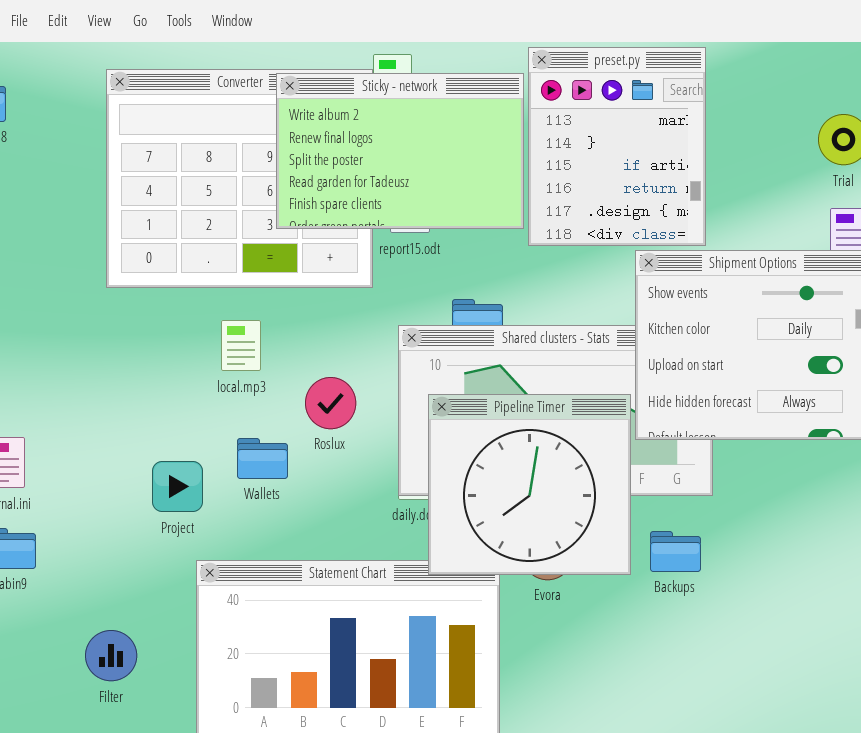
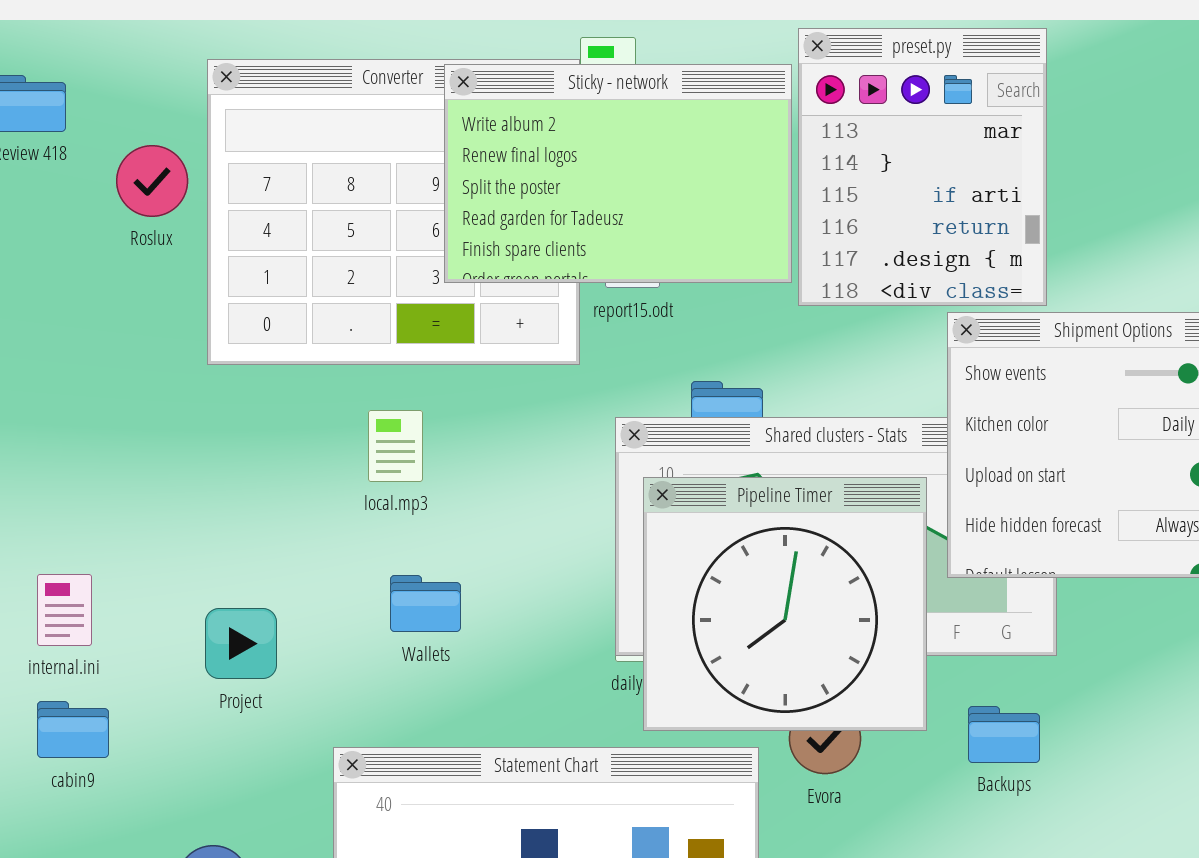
Roslux: [305,377,356,429] -> [116,145,188,217], moved
Pipeline Timer: [428,394,631,575] -> [643,477,927,731], moved
Project: [152,461,203,512] -> [205,608,277,679], moved

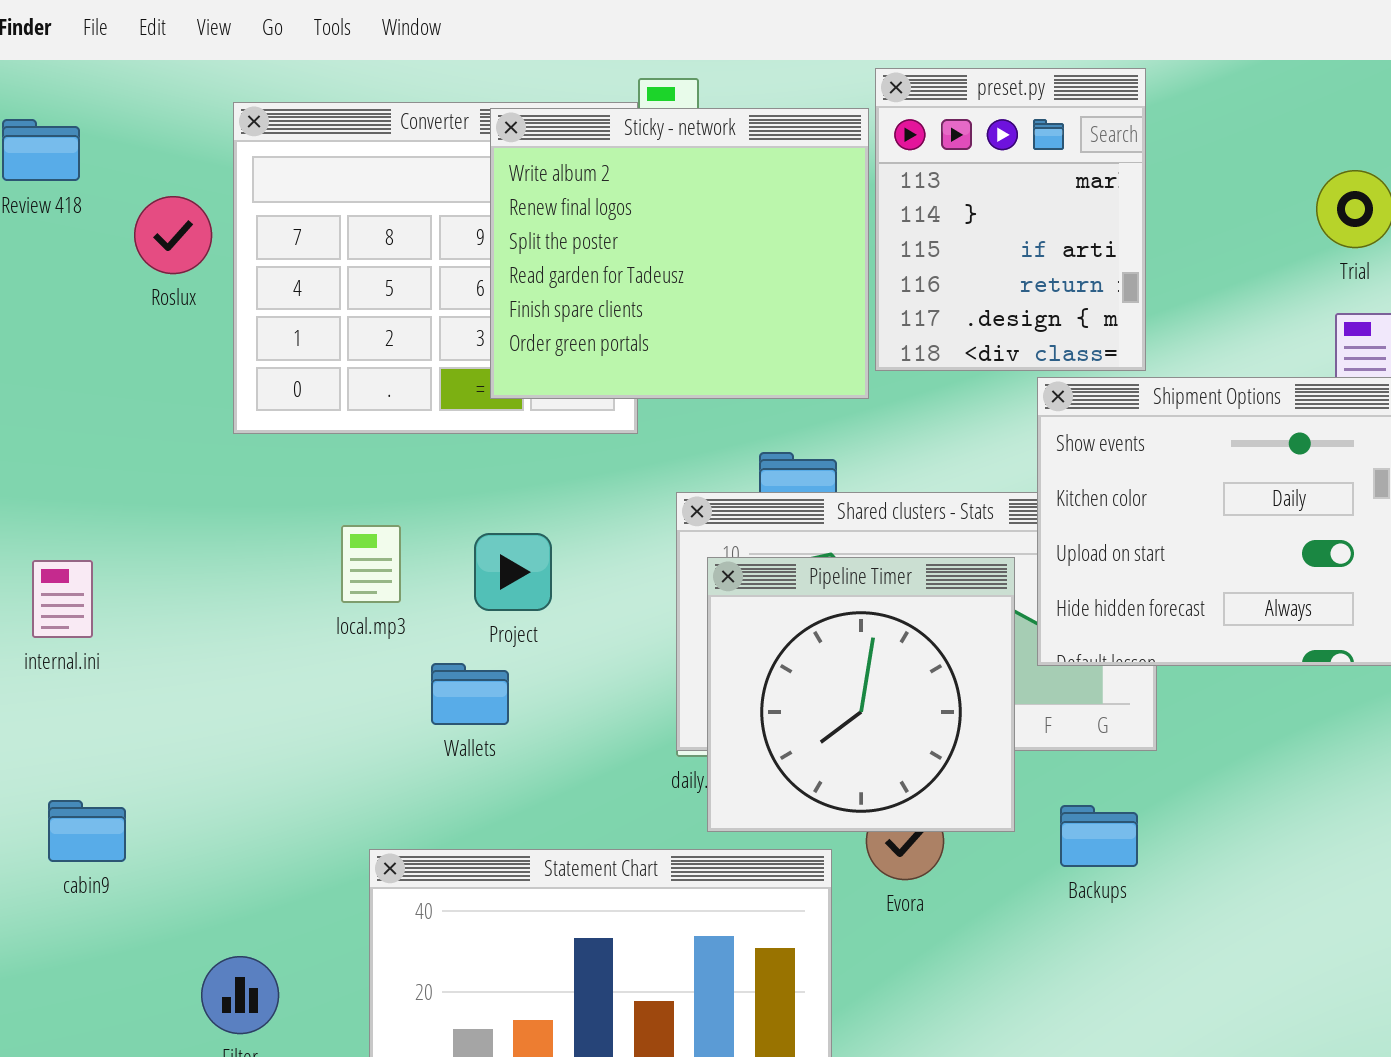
Sticky - network: [444,64,792,283] -> [490,108,869,399], resized
local.mp3: [368,410,423,482] -> [341,525,401,603], moved
internal.ini: [37,574,92,646] -> [32,560,93,638], moved
Project: [205,608,277,679] -> [474,533,552,611], moved

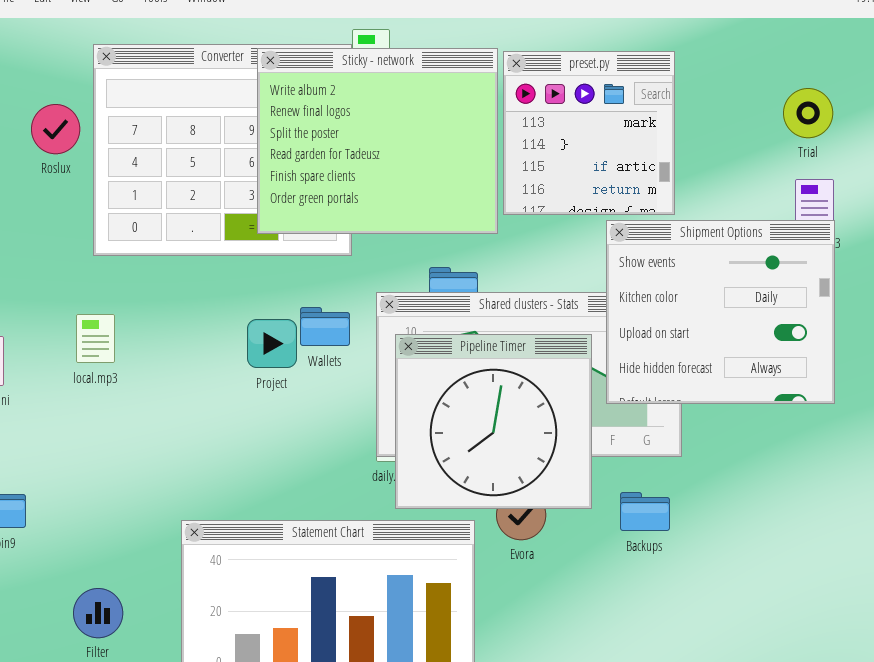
preset.py: [875,68,1146,371] -> [503,51,675,215], resized
local.mp3: [341,525,401,603] -> [76,314,115,363], moved
Wallets: [431,663,509,725] -> [300,307,350,346], moved

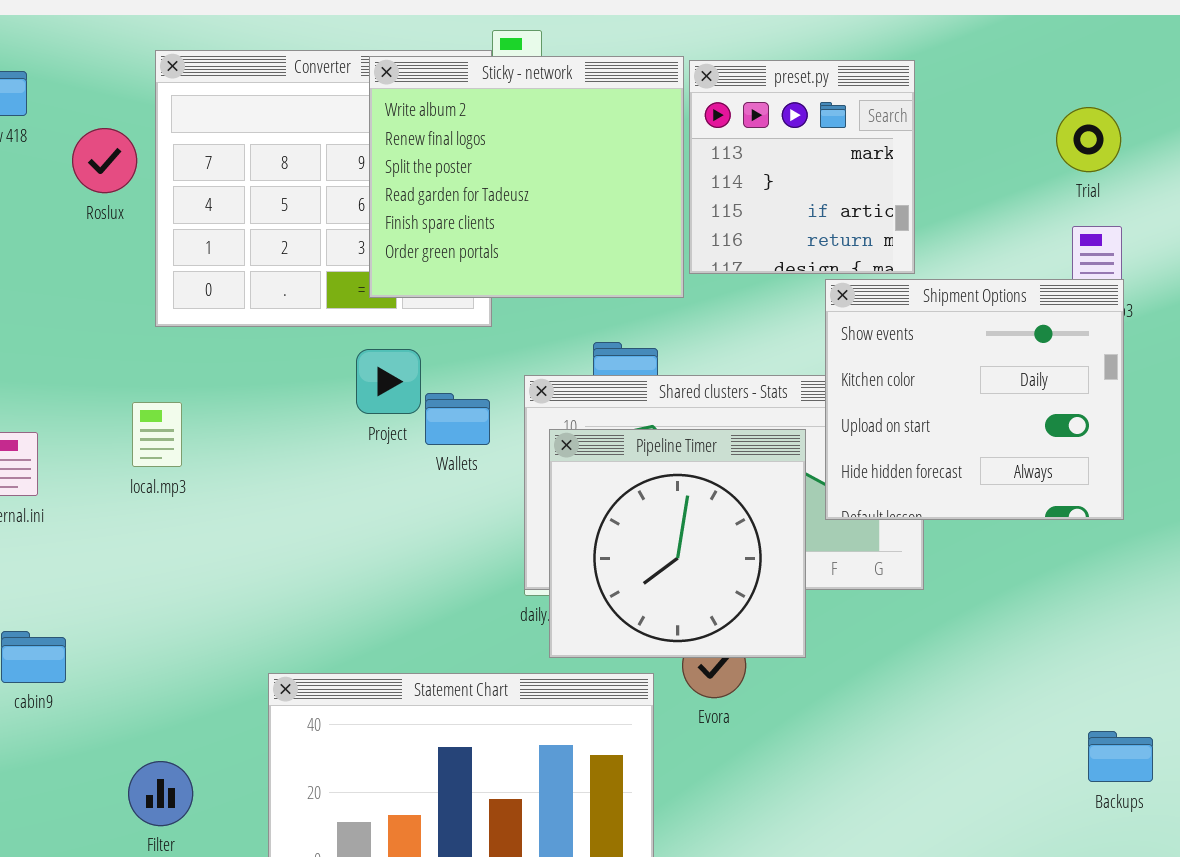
Project: [247,319,297,368] -> [356,349,421,414], moved
Backups: [620,492,670,531] -> [1088,731,1153,782], moved

